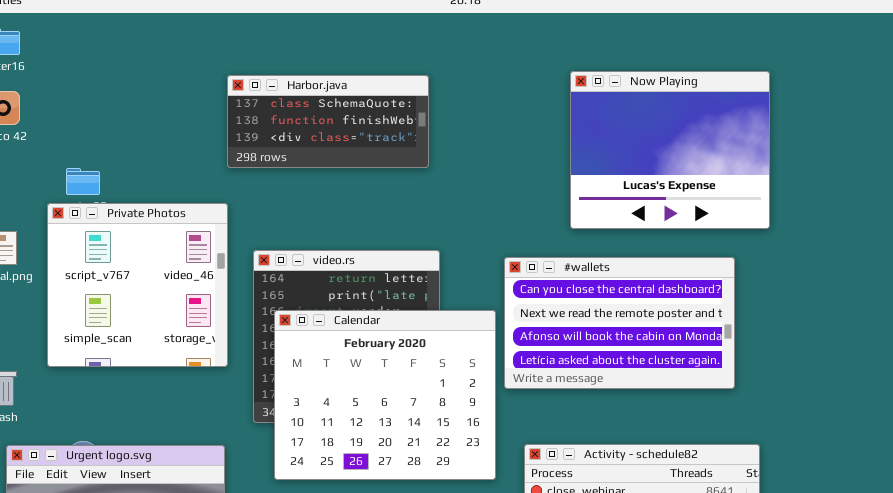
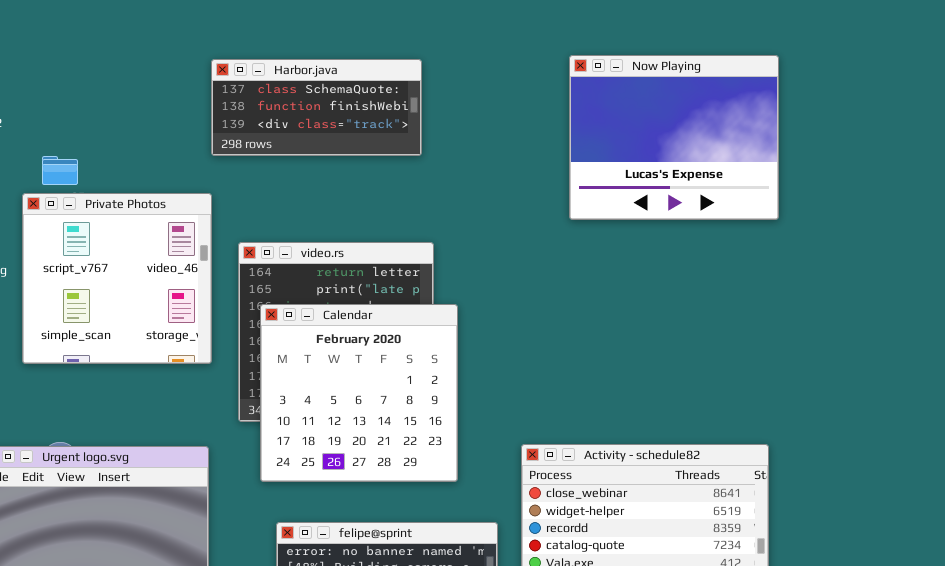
#wallets: [504,257,735,389] -> none, closed
Calendar: [274,310,496,480] -> [260,304,458,482], resized

